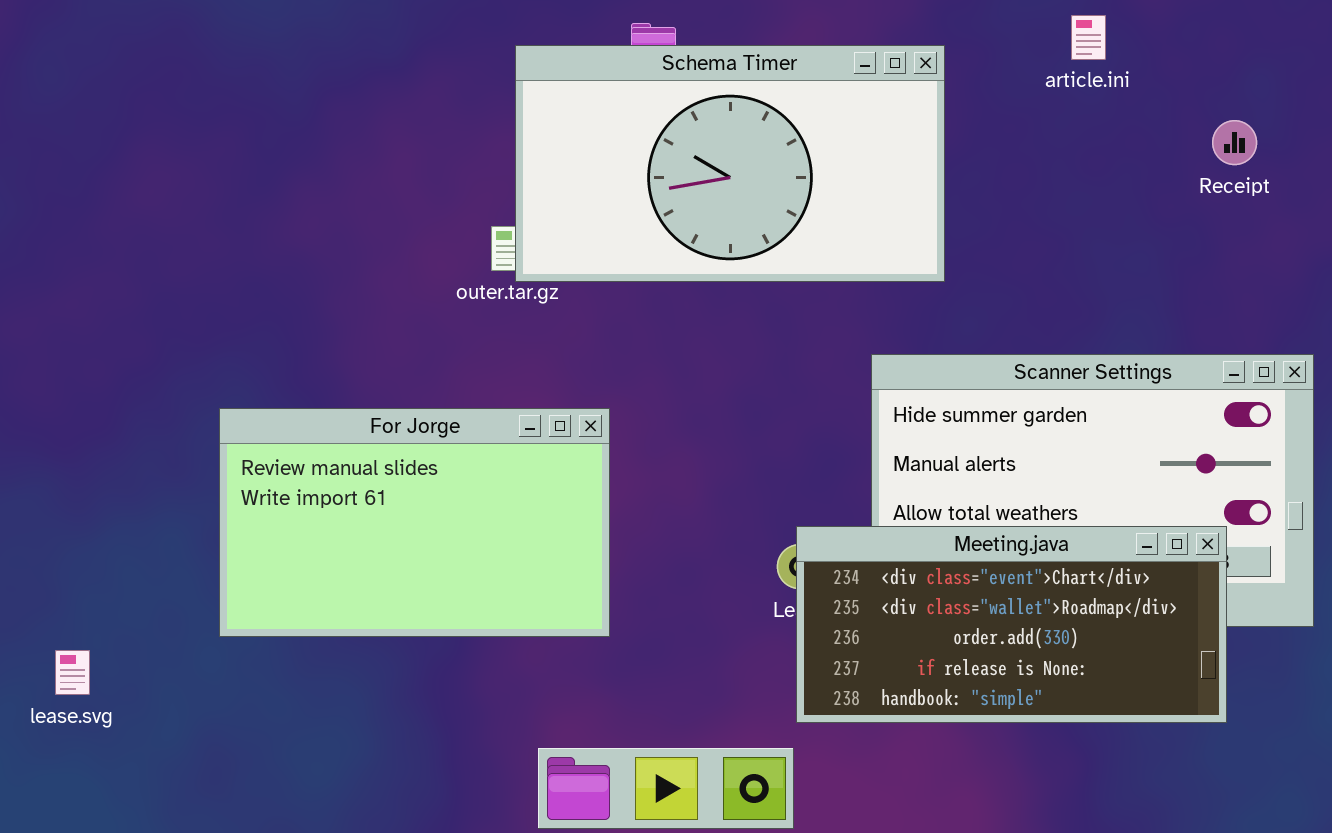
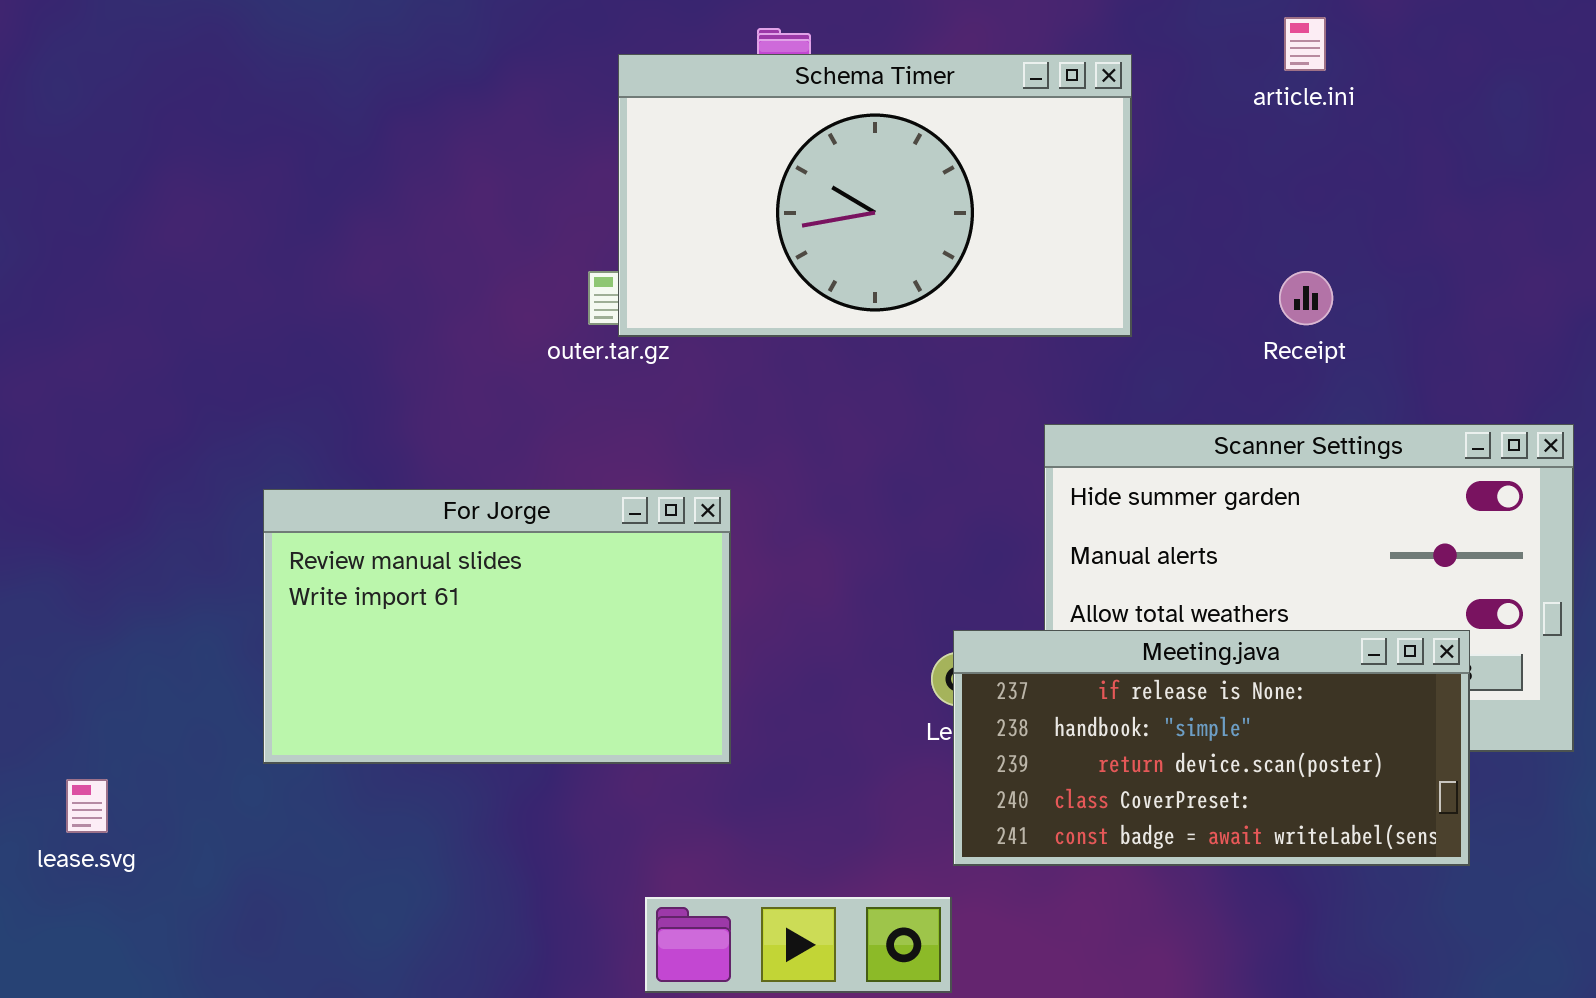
Receipt: [1212,120,1257,165] -> [1279,271,1333,325], moved
Meeting.java: [796,526,1227,723] -> [953,630,1470,866], scrolled down 3 rows

